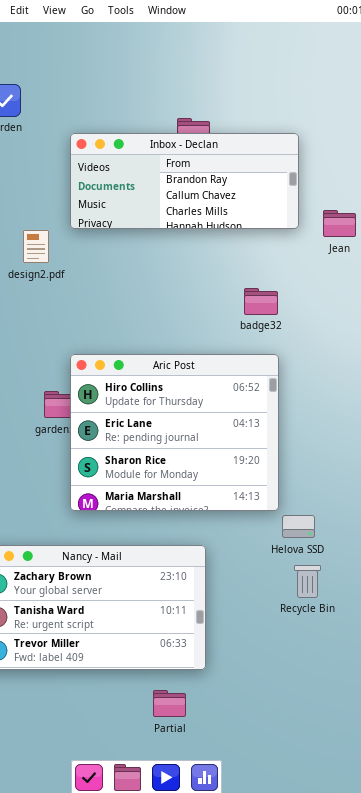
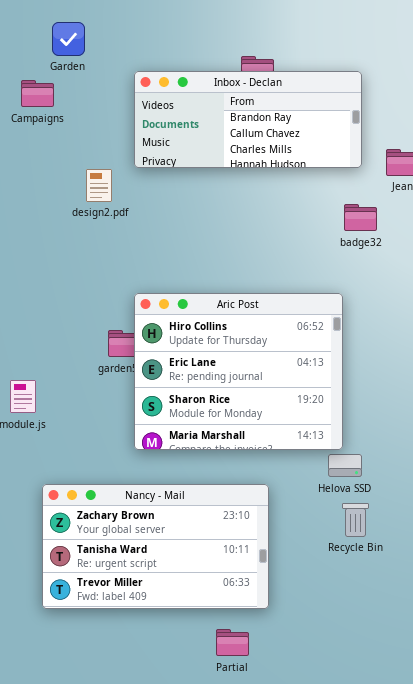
badge32: [244,288,278,315] -> [344,204,377,231], moved
Helova SSD: [282,515,315,538] -> [328,454,362,477], moved
Recycle Bin: [294,565,321,598] -> [342,503,369,537], moved

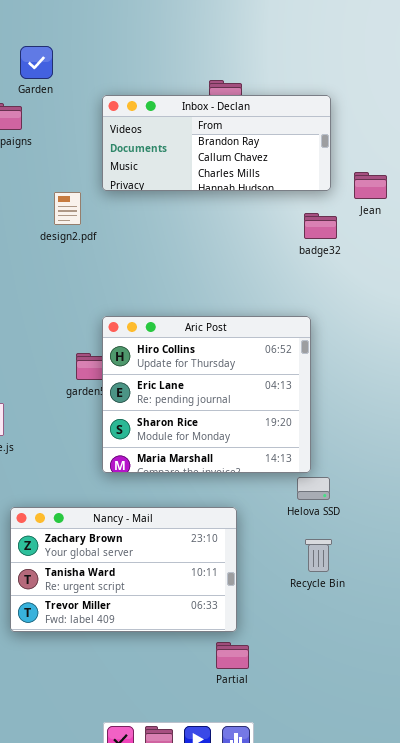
badge32: [344,204,377,231] -> [304,213,337,239], moved
Recycle Bin: [342,503,369,537] -> [305,539,332,572], moved
Partial: [216,629,249,656] -> [216,642,249,669], moved

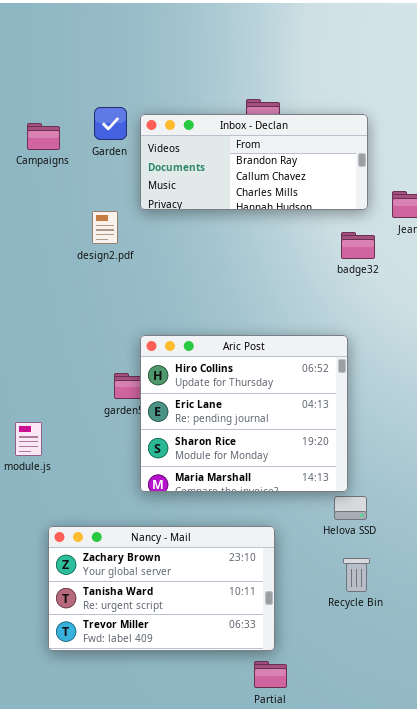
Garden: [20,46,53,79] -> [94,107,127,140], moved

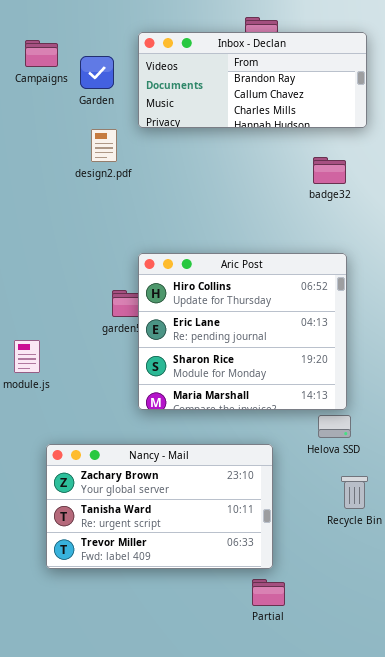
Garden: [94,107,127,140] -> [80,56,114,89], moved
badge32: [341,232,375,259] -> [313,157,346,184], moved
Helova SSD: [334,496,367,520] -> [318,415,351,438], moved

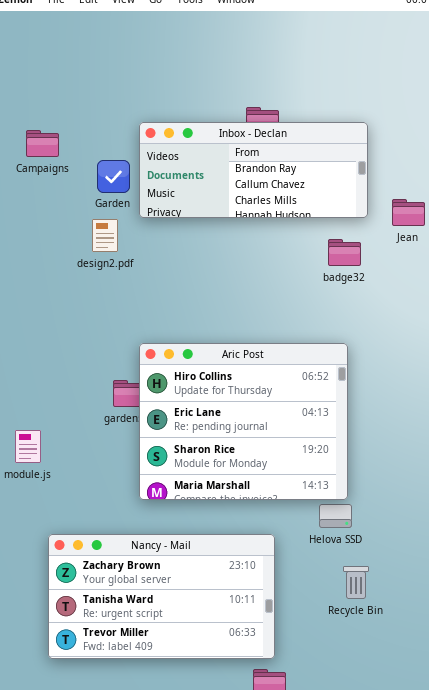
Garden: [80,56,114,89] -> [97,160,130,193], moved
badge32: [313,157,346,184] -> [328,239,361,266], moved

